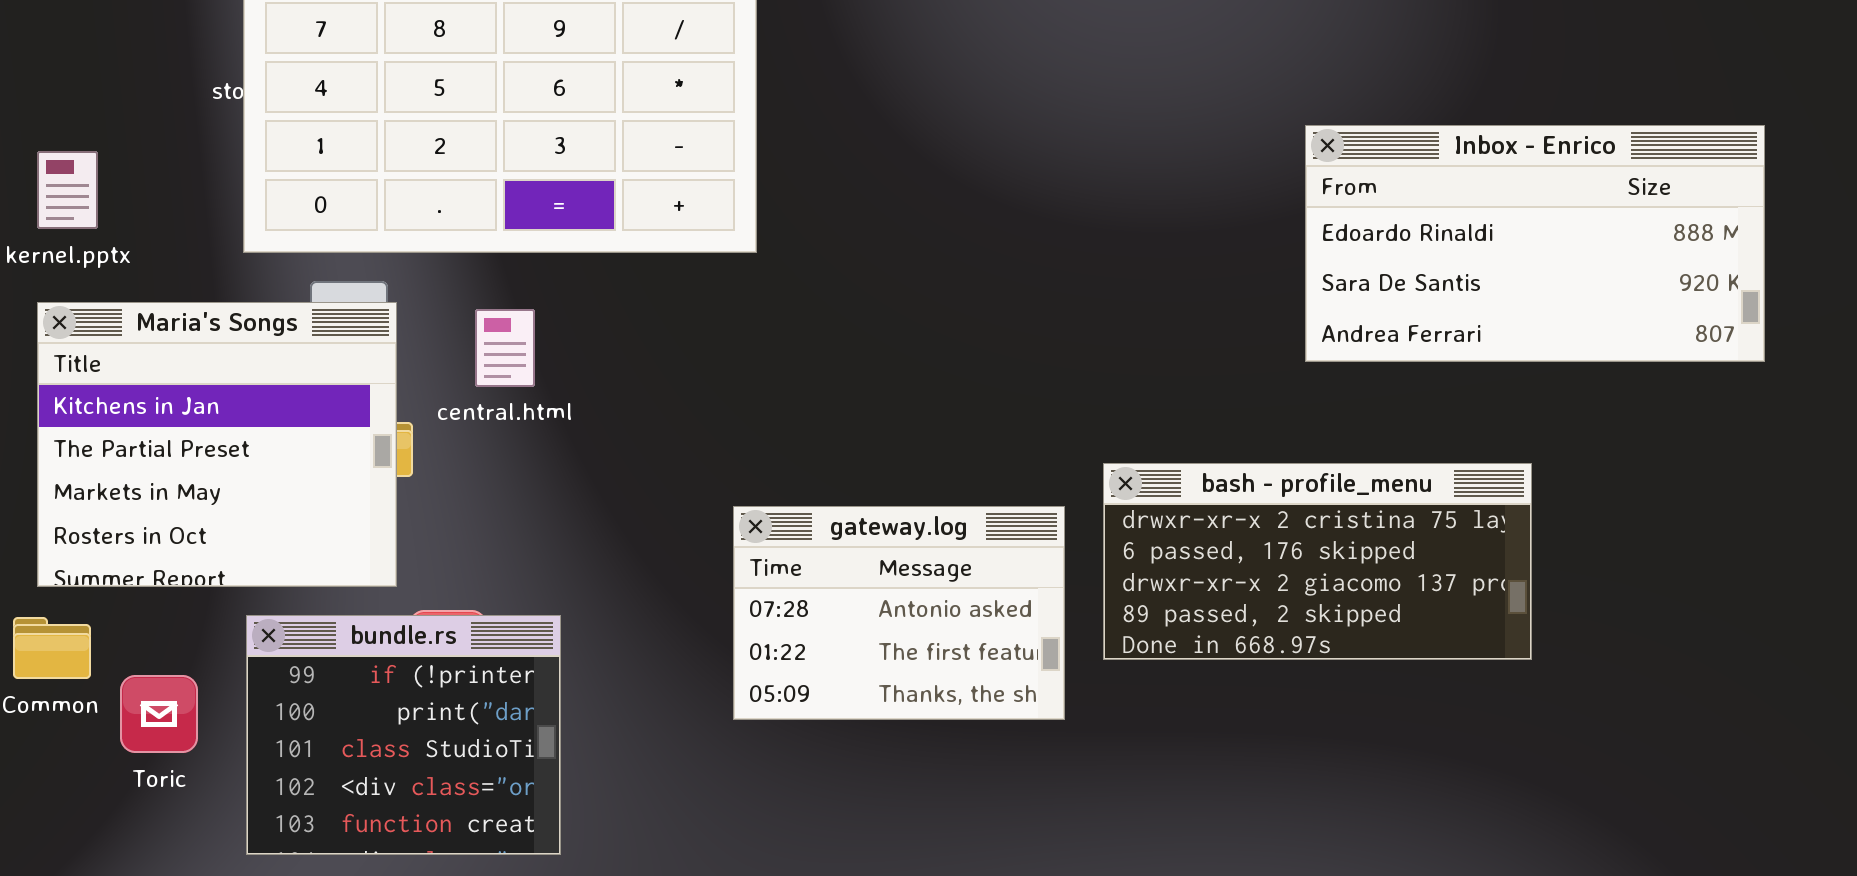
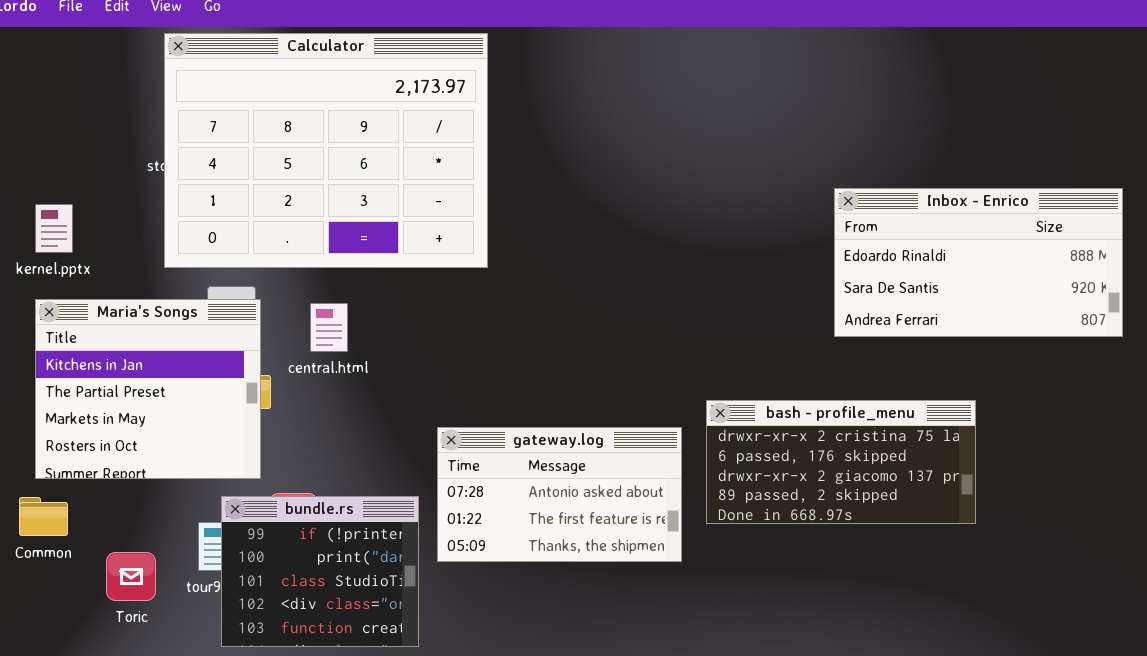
gateway.log: [733,506,1065,720] -> [437,427,682,562], resized
bundle.rs: [246,615,561,855] -> [221,496,419,647], moved
Toric: [120,675,198,753] -> [106,552,156,601], moved

